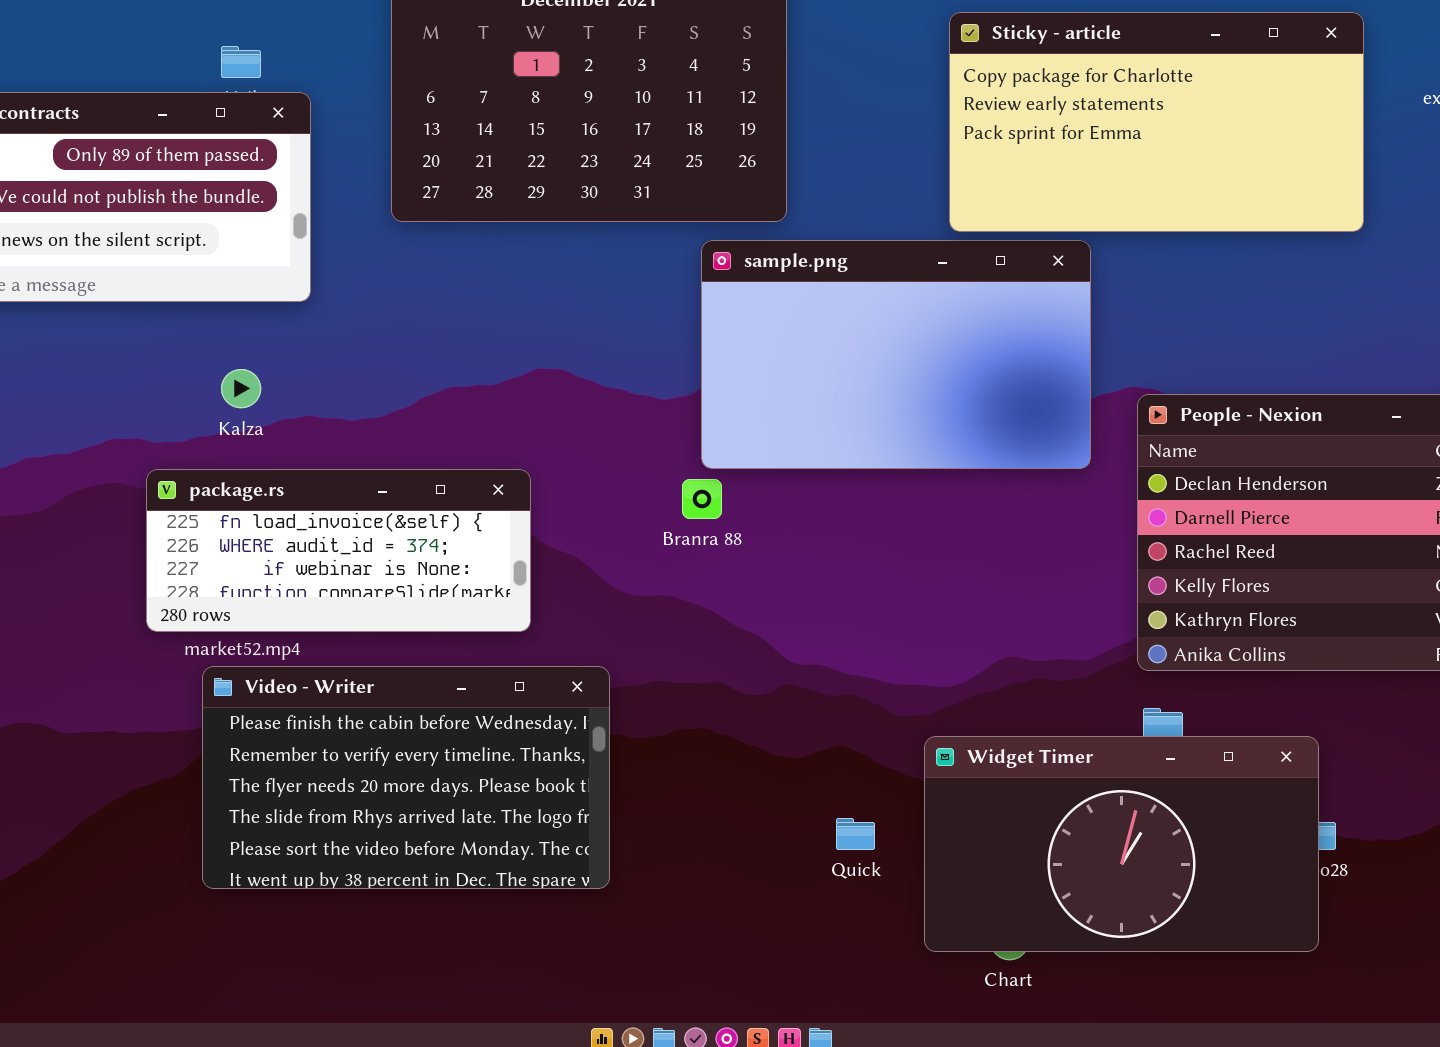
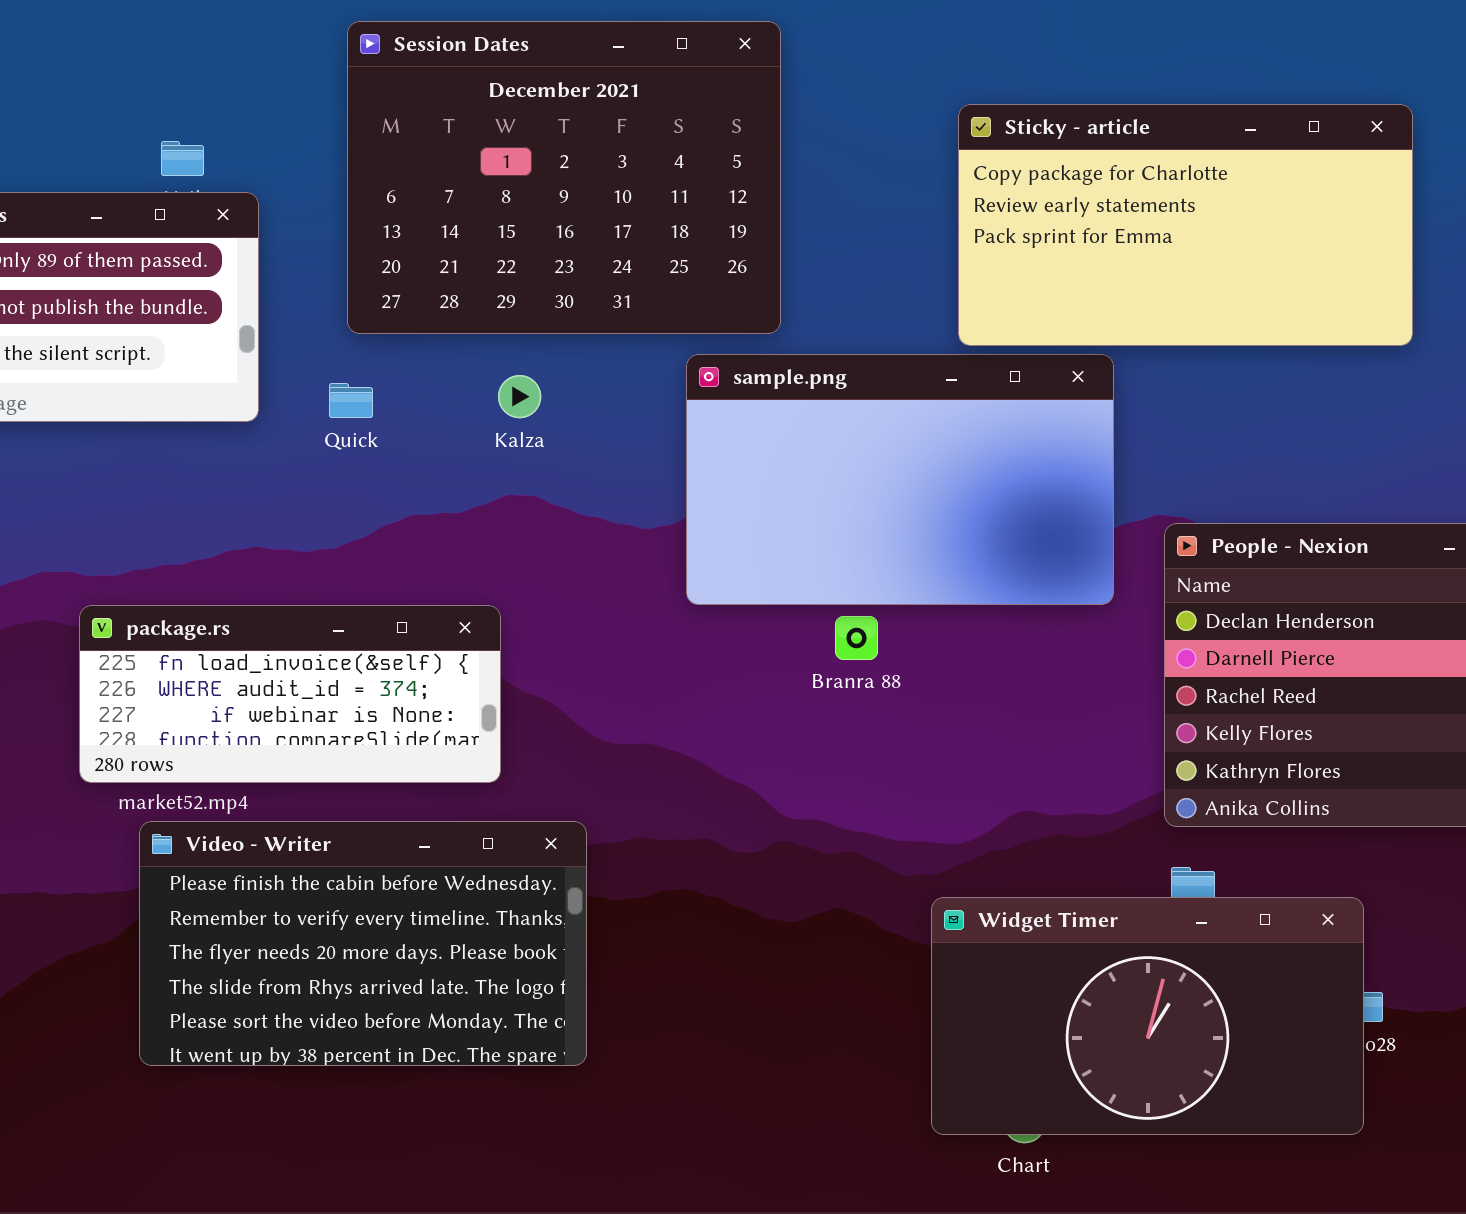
Kalza: [221,369,261,408] -> [498,375,541,418], moved
Branra 88: [682,479,722,519] -> [835,616,878,660], moved
Quick: [836,818,875,850] -> [329,383,373,418], moved

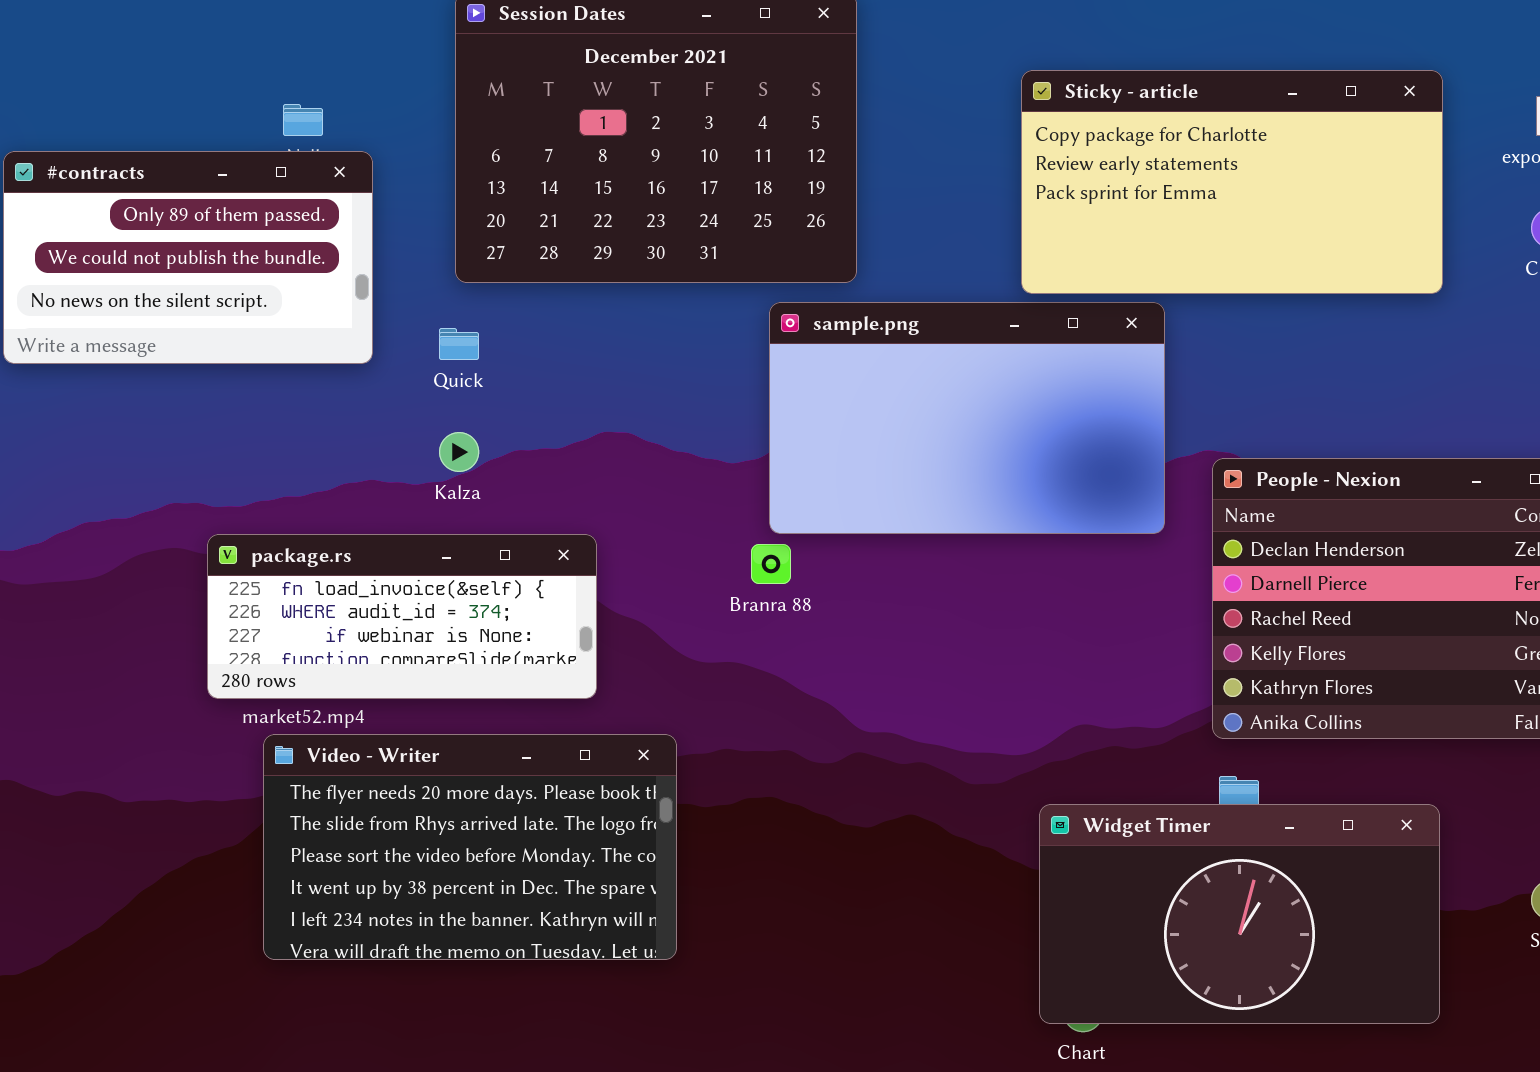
Kalza: [498,375,541,418] -> [439,432,479,472], moved
Branra 88: [835,616,878,660] -> [751,544,791,584], moved
Video - Writer: [139,821,587,1066] -> [263,734,677,960], scrolled down 2 rows
Widget Timer: [931,897,1364,1135] -> [1039,804,1440,1024], moved

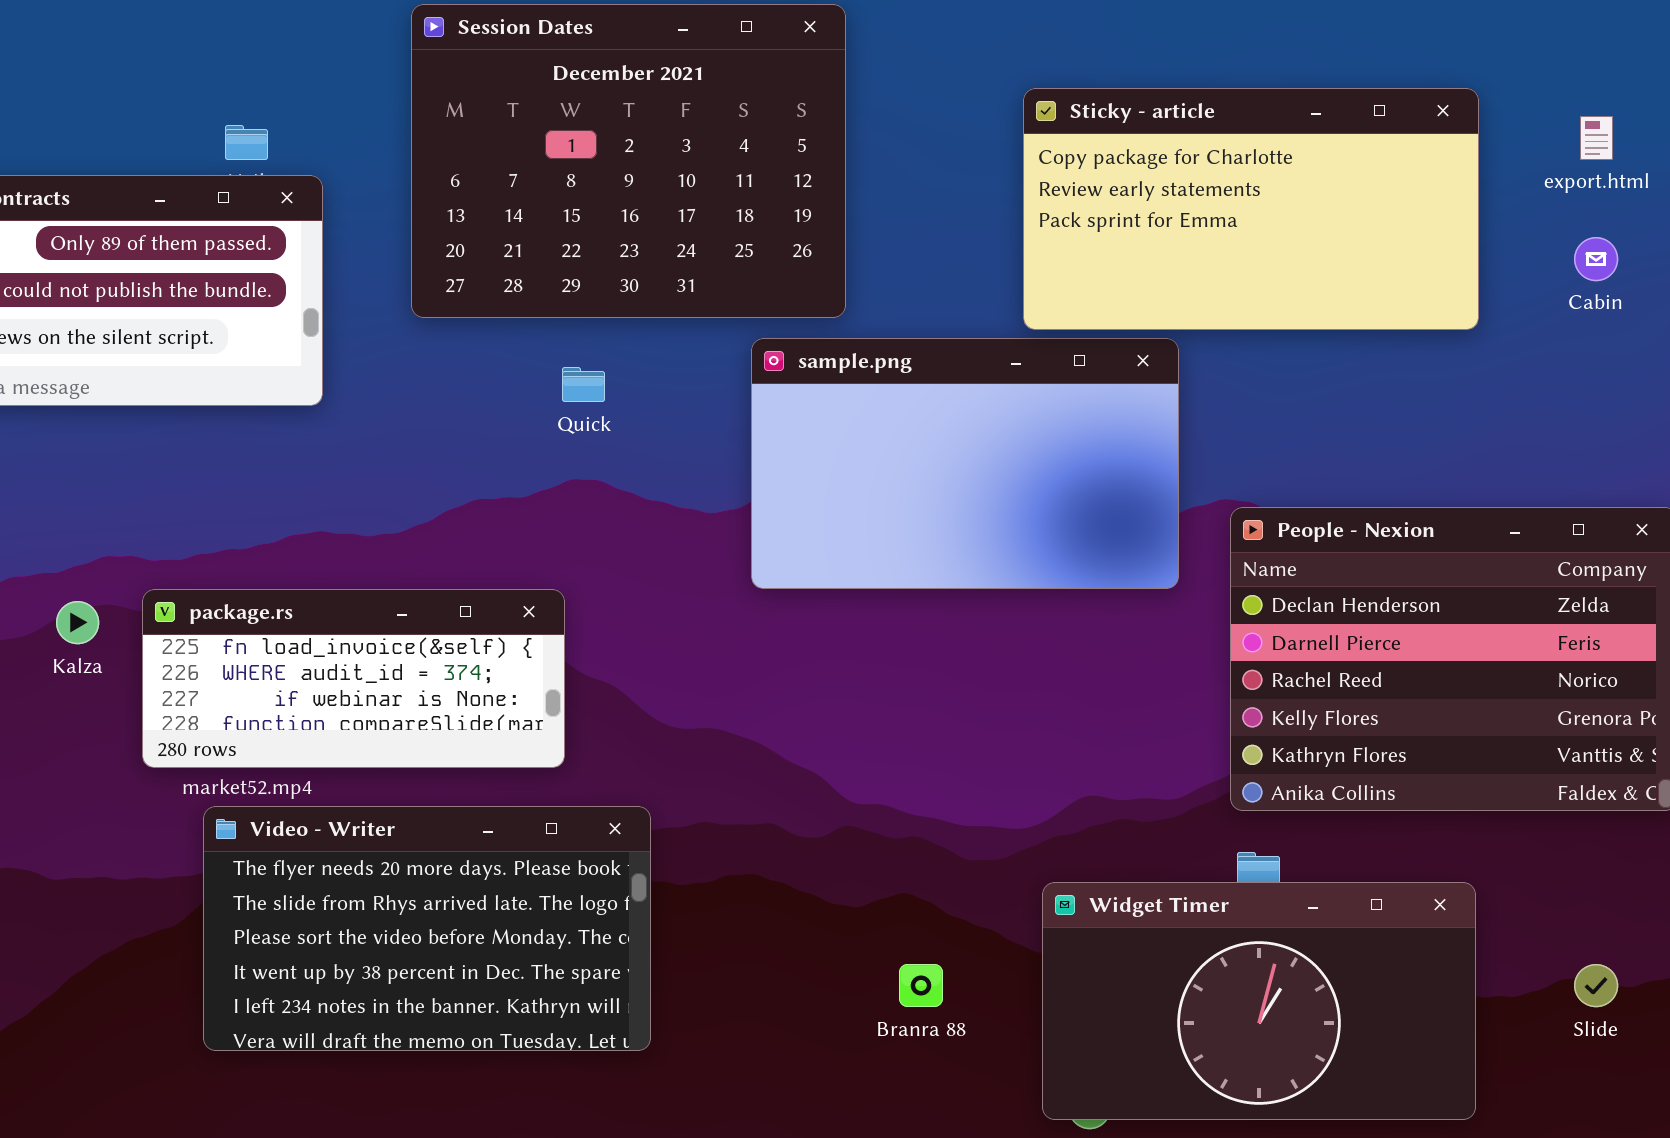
Quick: [439,328,479,360] -> [562,367,605,402], moved
Kalza: [439,432,479,472] -> [56,601,99,644], moved
Branra 88: [751,544,791,584] -> [899,964,943,1007], moved

